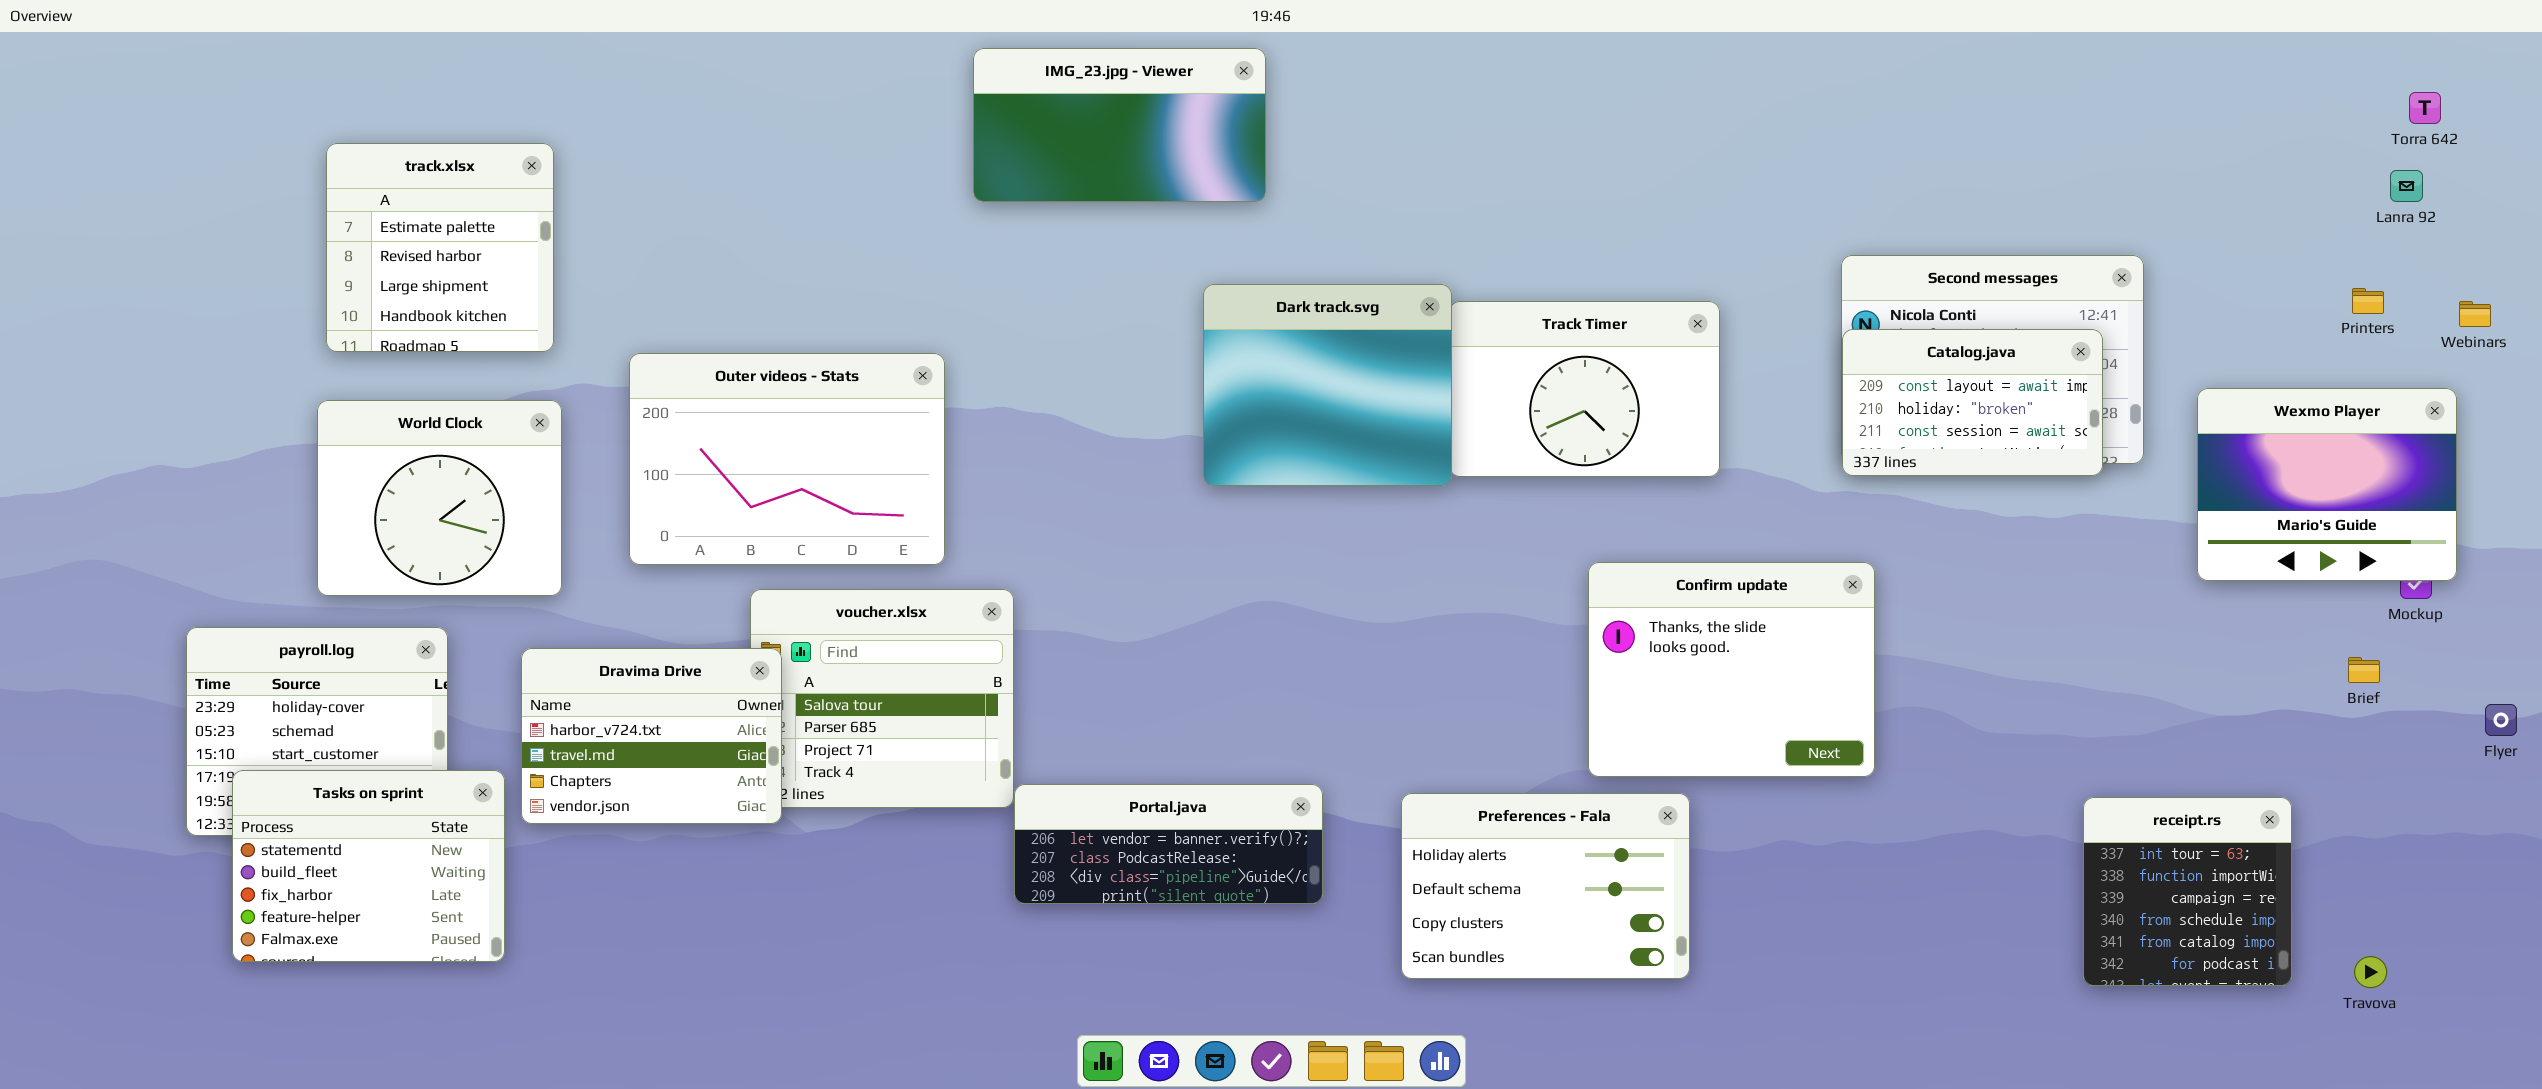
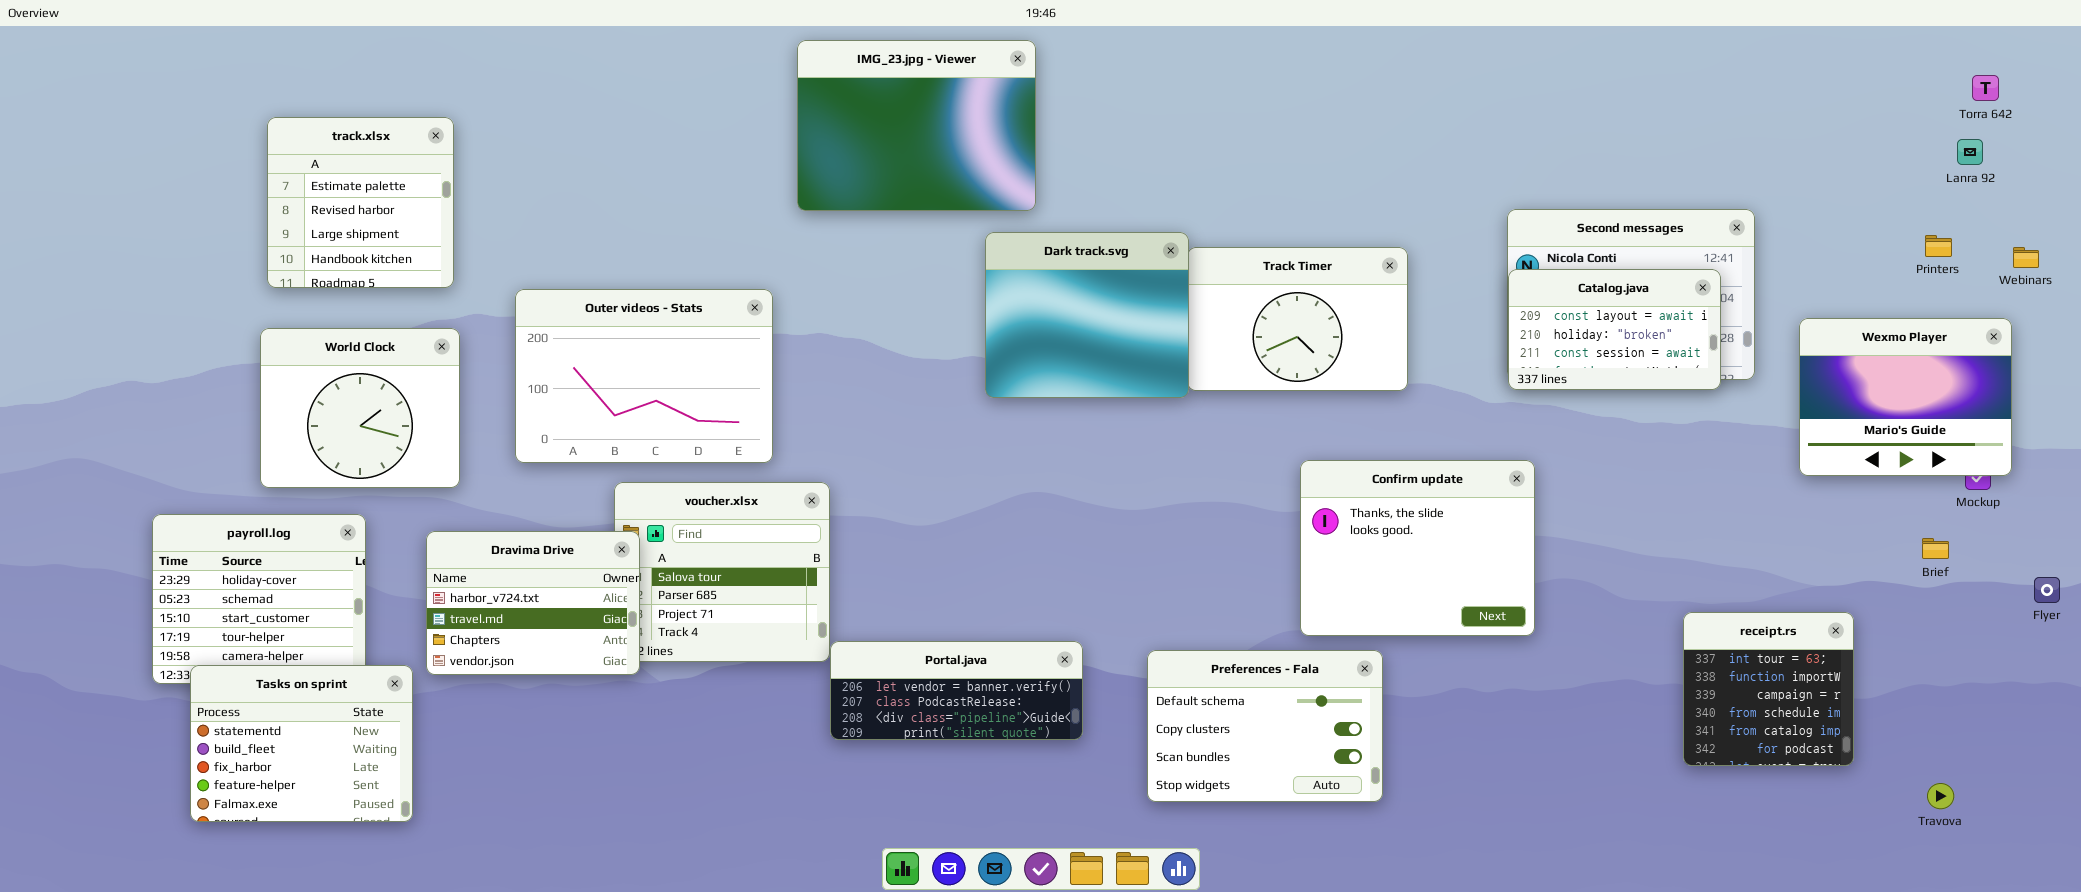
IMG_23.jpg - Viewer: [973,48,1266,202] -> [797,40,1036,211], resized
Tasks on sprint: [232,770,505,962] -> [190,665,413,822], moved
Preferences - Fala: [1401,793,1690,979] -> [1147,650,1383,802], scrolled down 1 row
receipt.rs: [2083,797,2292,986] -> [1683,612,1854,766], moved

